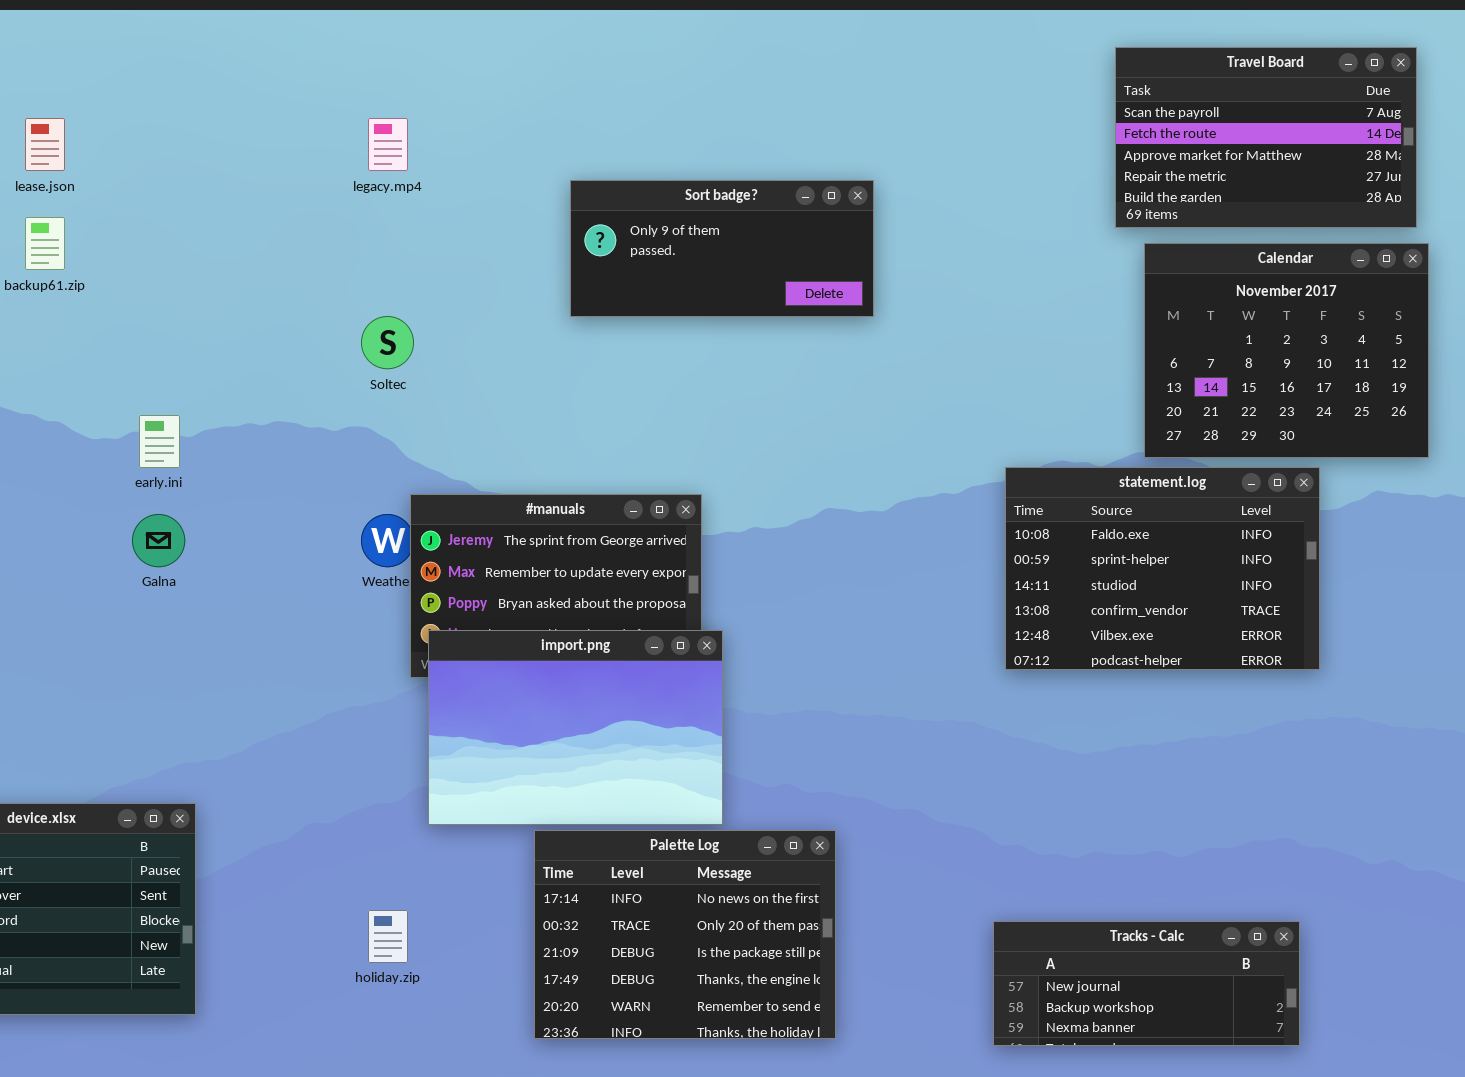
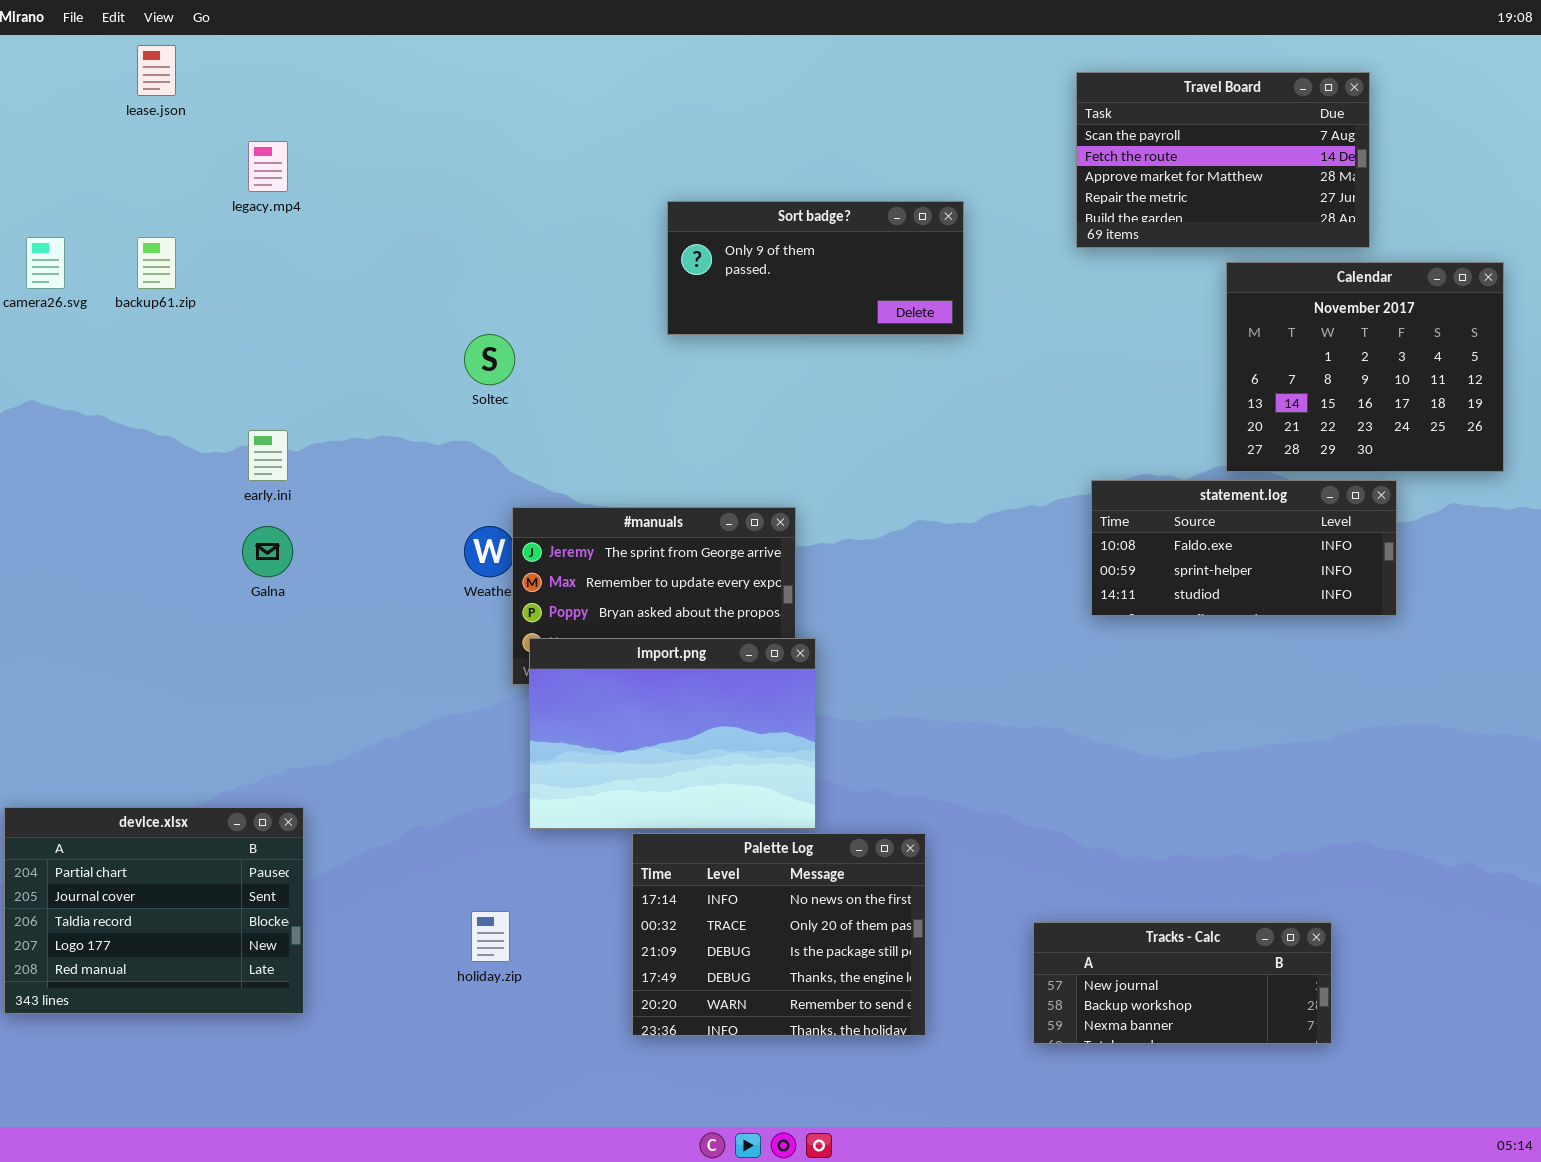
Travel Board: [1115,47,1417,228] -> [1076,72,1370,248], moved
lease.json: [25,118,65,171] -> [137,45,176,96], moved
legacy.mp4: [368,118,408,171] -> [248,141,288,192], moved
statement.log: [1005,467,1320,670] -> [1091,480,1397,616], resized
Tracks - Calc: [993,921,1300,1046] -> [1033,922,1332,1044], moved

